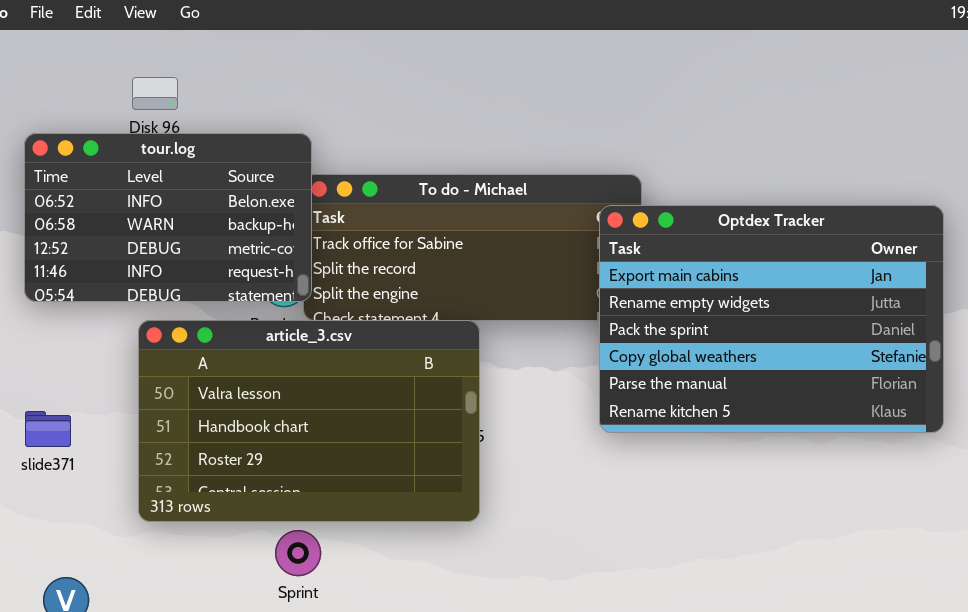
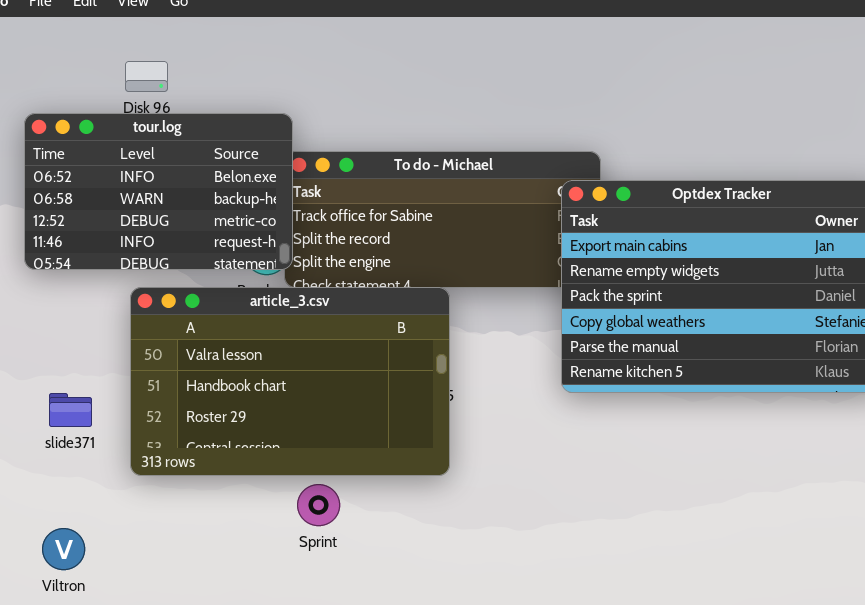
slide371: [25,411,71,447] -> [49,393,92,427], moved
Sprint: [275,530,321,576] -> [297,484,340,526], moved

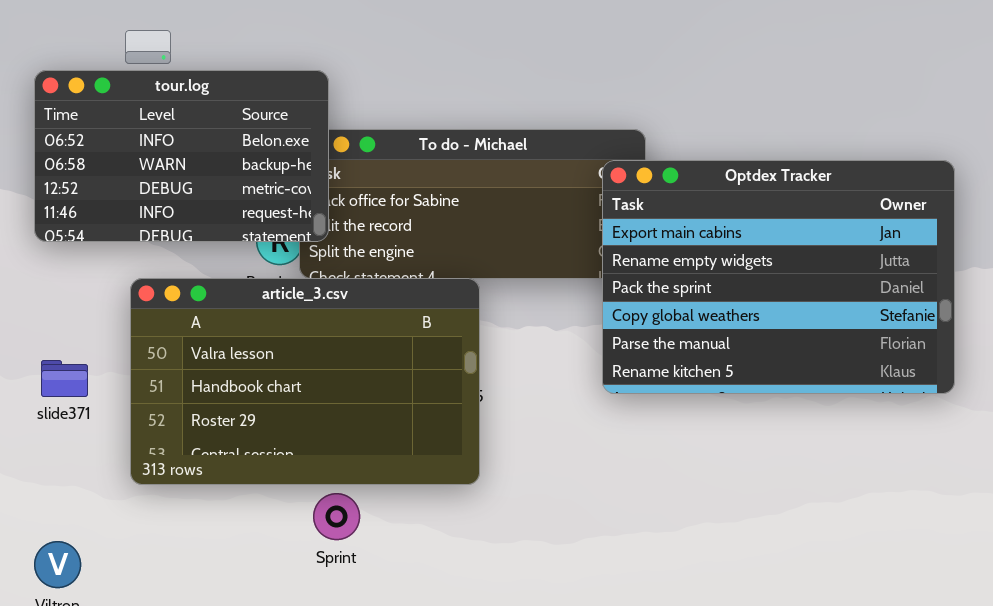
tour.log: [24,113,293,270] -> [34,70,329,242], moved
slide371: [49,393,92,427] -> [41,360,88,397], moved

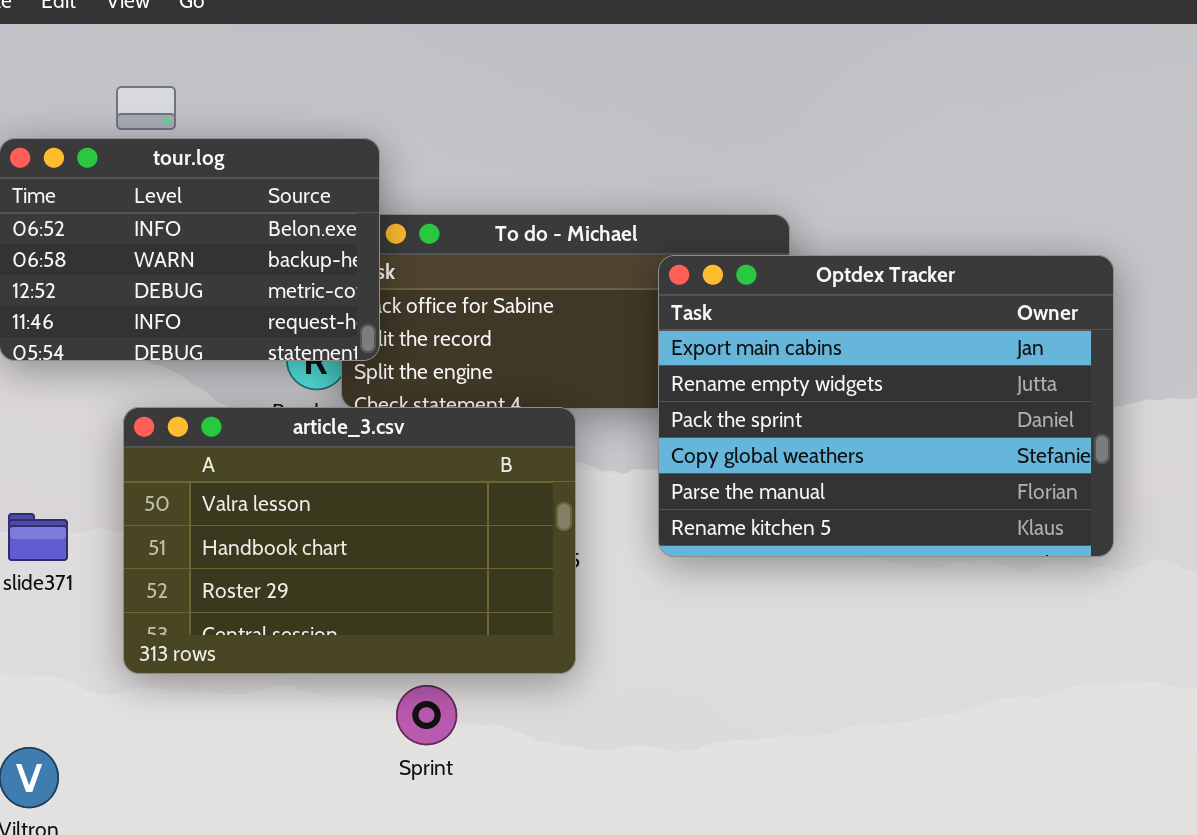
Optdex Tracker: [602,160,955,394] -> [658,255,1114,557], moved
Sprint: [313,493,360,540] -> [396,685,457,745], moved

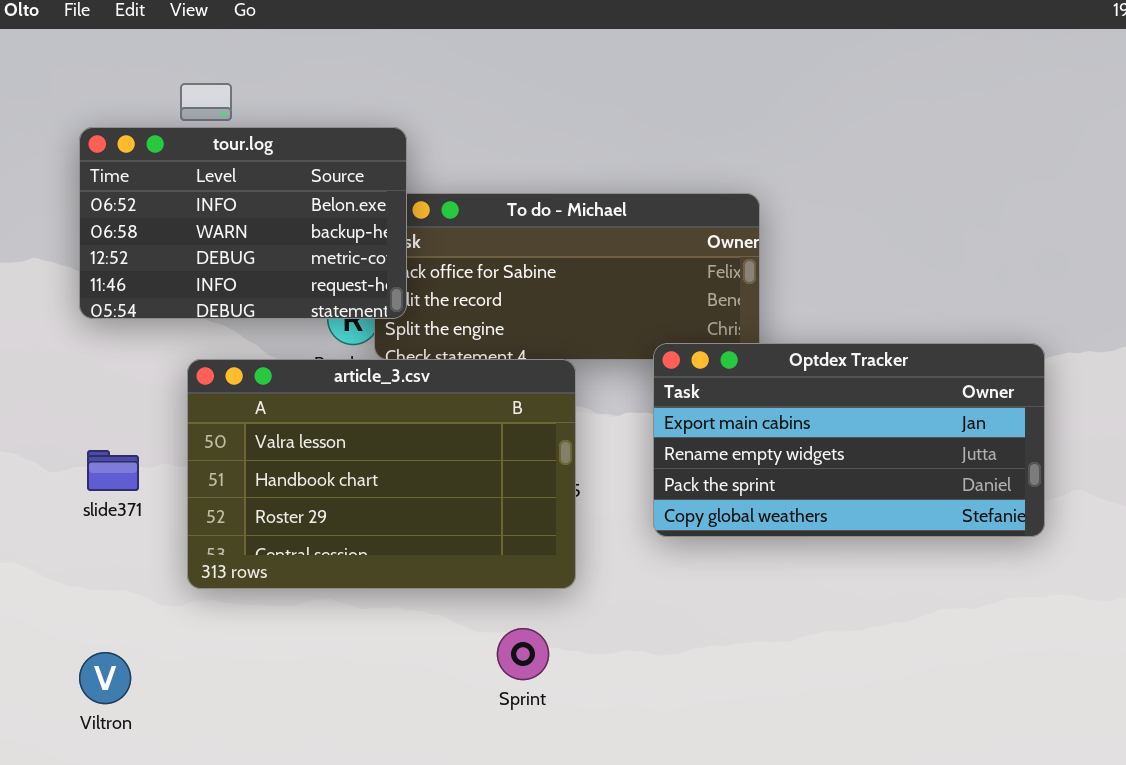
Optdex Tracker: [658,255,1114,557] -> [653,343,1045,537], moved, resized
Sprint: [396,685,457,745] -> [497,628,549,680], moved

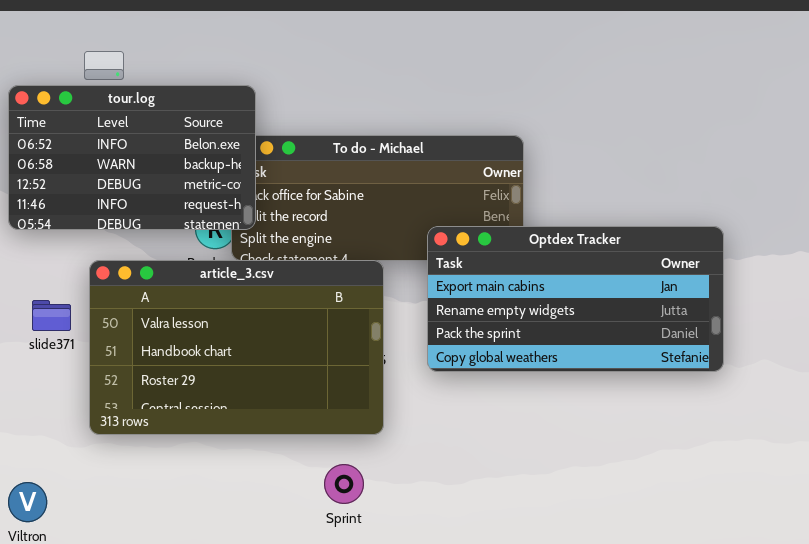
Optdex Tracker: [653,343,1045,537] -> [427,226,724,372], moved
slide371: [87,450,139,491] -> [32,300,71,331], moved

